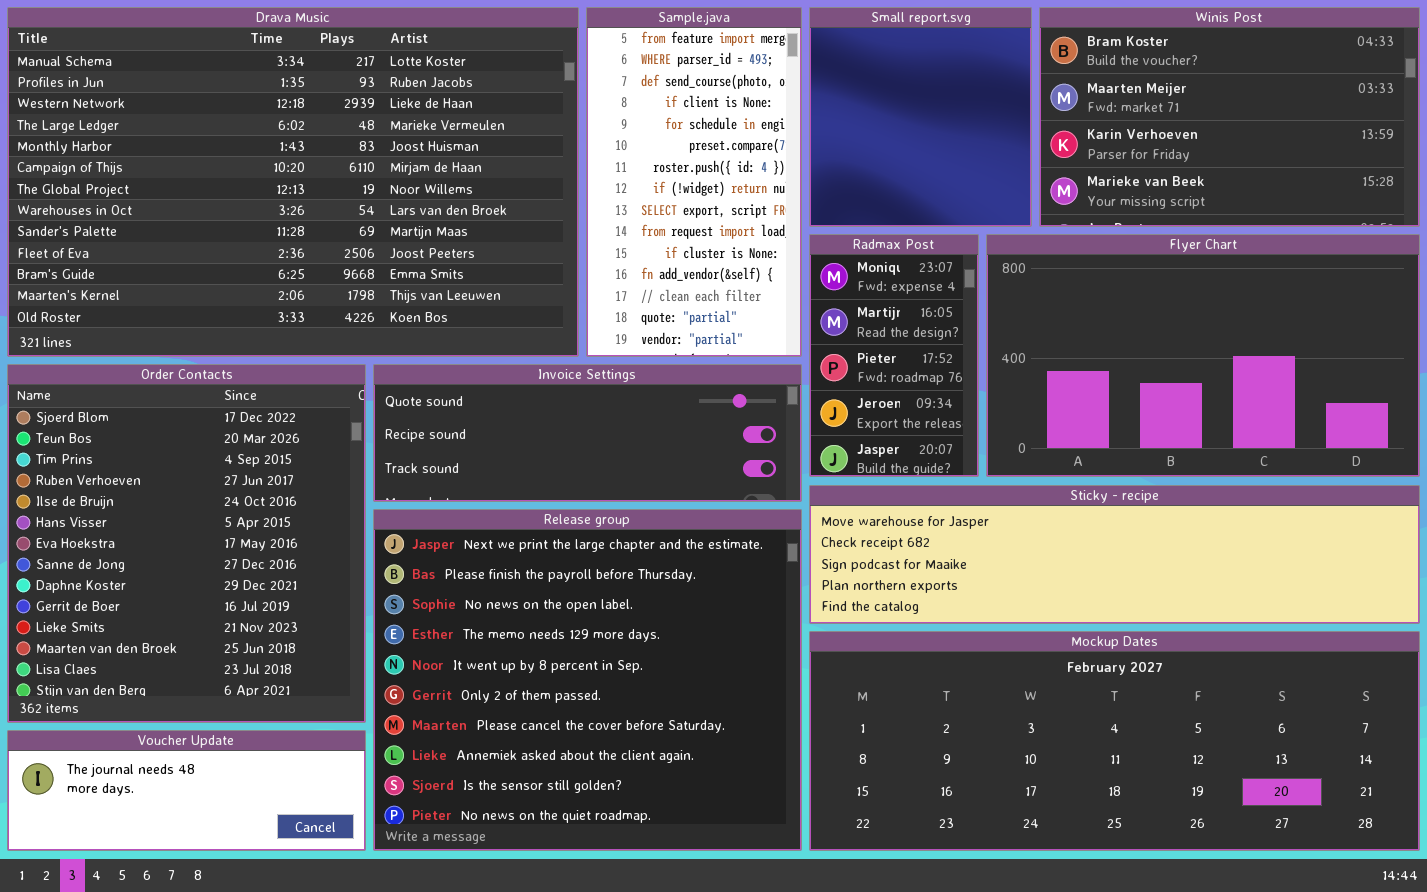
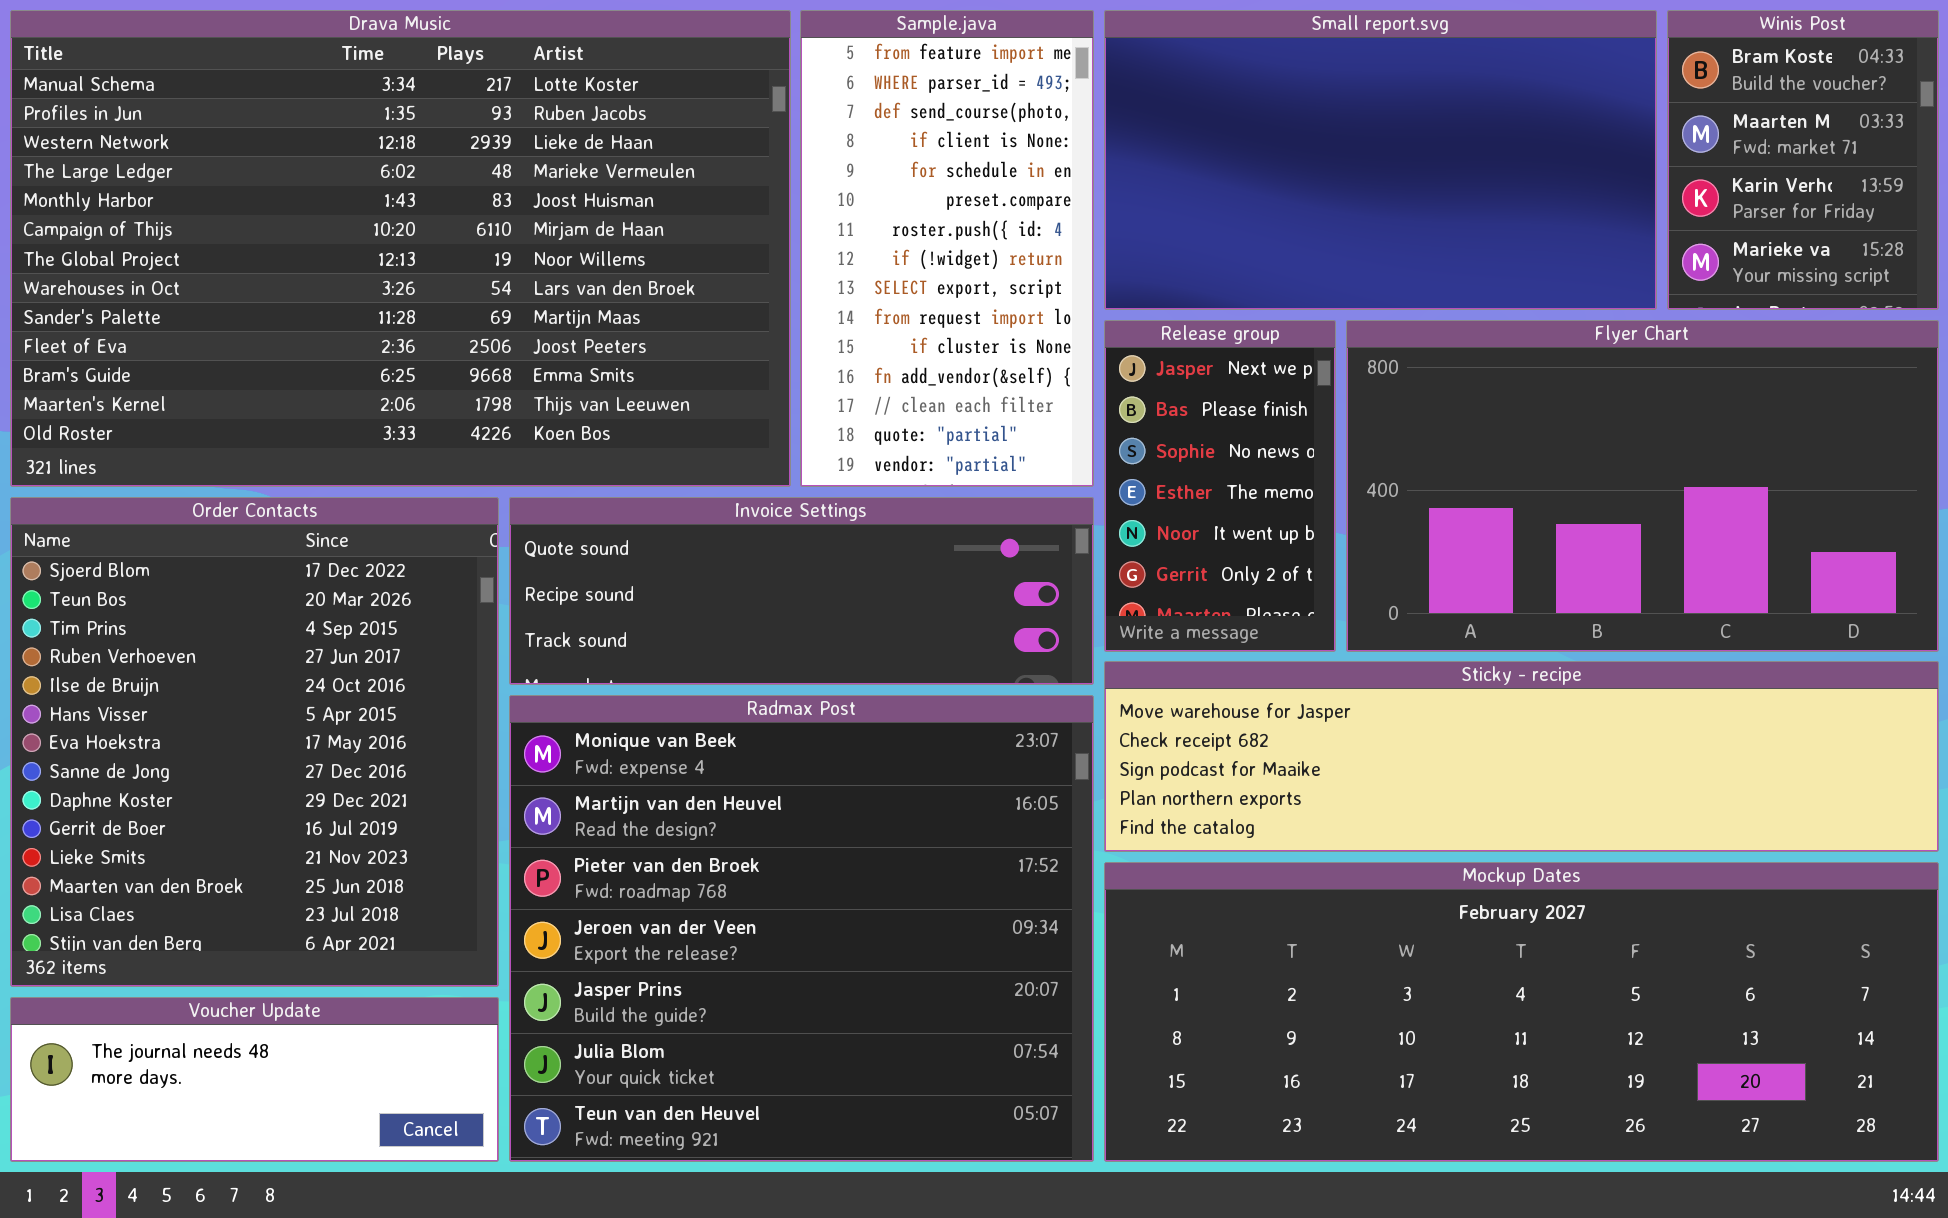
Small report.svg: [809,7,1032,227] -> [1104,10,1657,310], resized
Winis Post: [1039,7,1420,227] -> [1667,10,1939,310], resized
Radmax Post: [809,234,979,477] -> [509,695,1094,1162], moved, resized
Release group: [373,509,802,851] -> [1104,320,1336,652], moved, resized

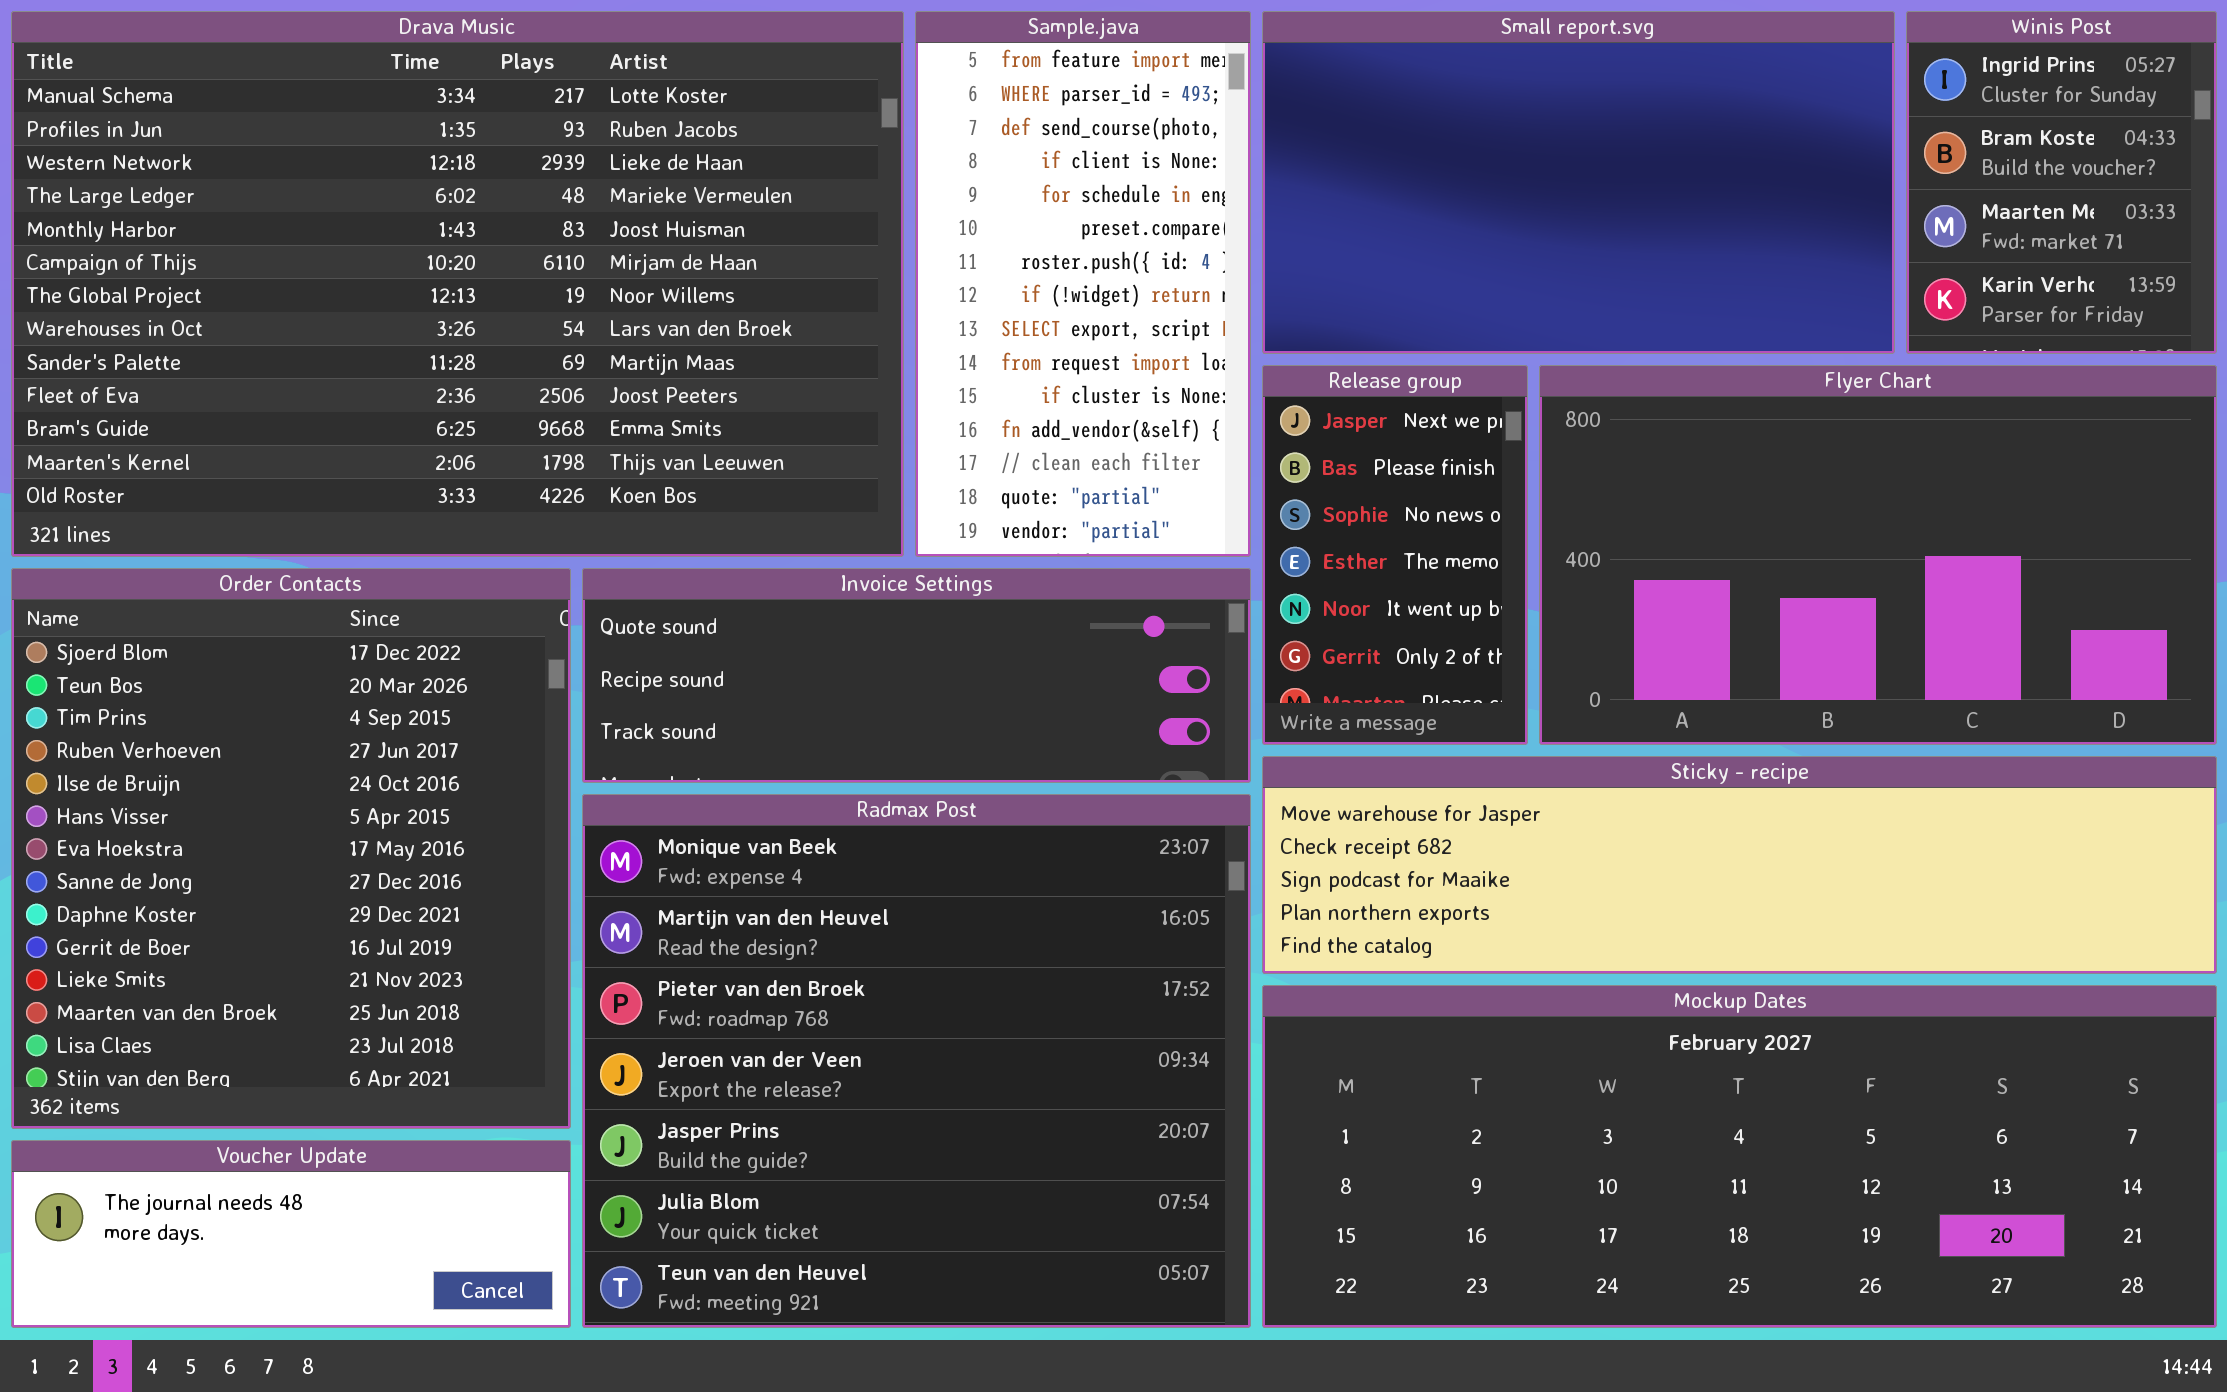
Winis Post: [1667,10,1939,310] -> [1906,11,2217,354], scrolled up 1 row

